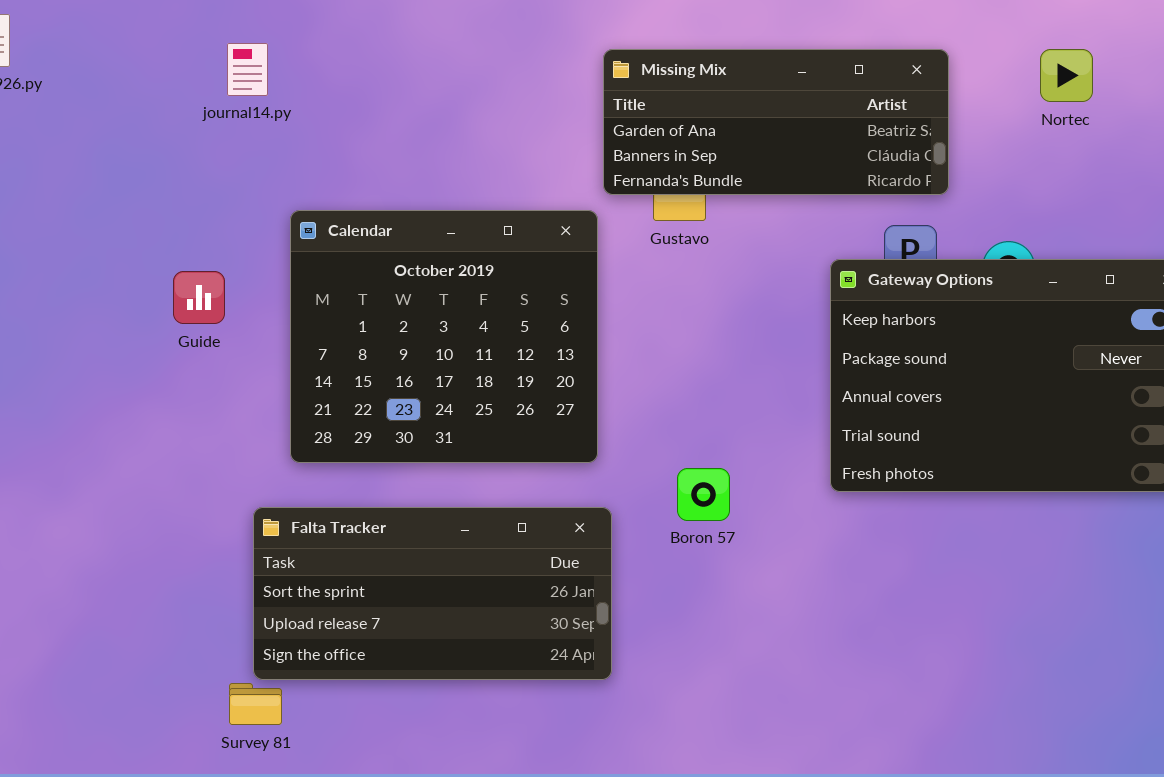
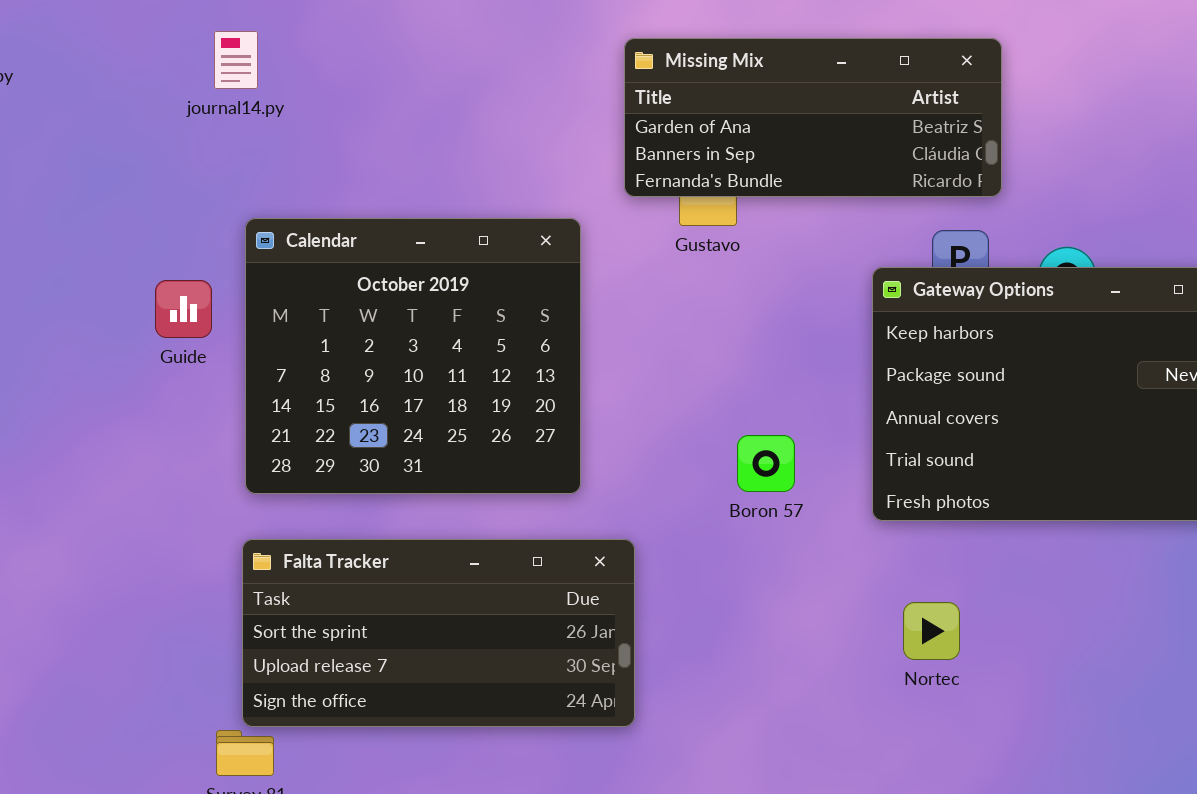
Nortec: [1040,49,1093,102] -> [903,602,960,660], moved
Calendar: [290,210,598,463] -> [245,218,581,494], moved
Boron 57: [677,468,730,521] -> [737,435,795,492], moved

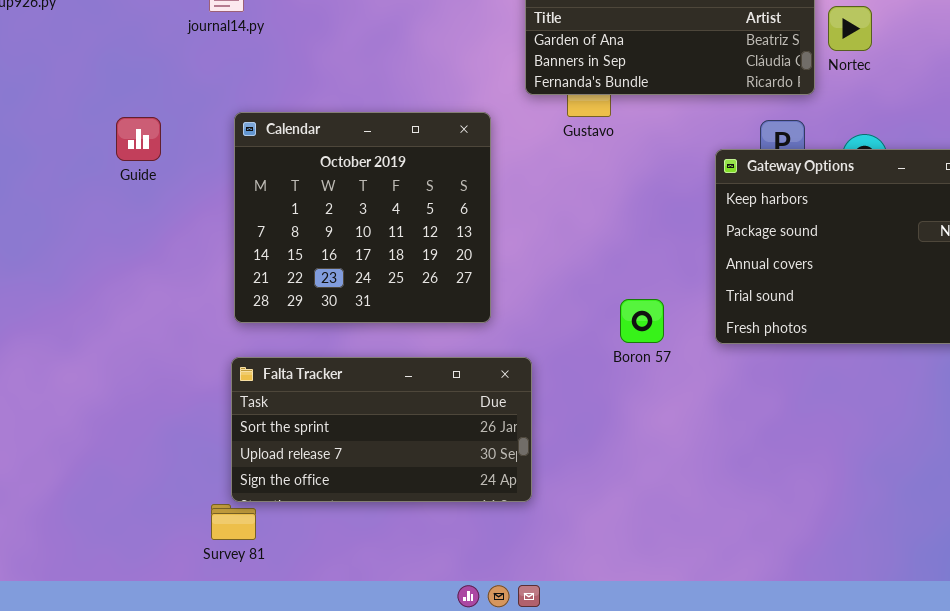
Guide: [155,280,212,338] -> [116,117,161,161], moved
Boron 57: [737,435,795,492] -> [620,299,664,343], moved
Nortec: [903,602,960,660] -> [828,6,872,51], moved

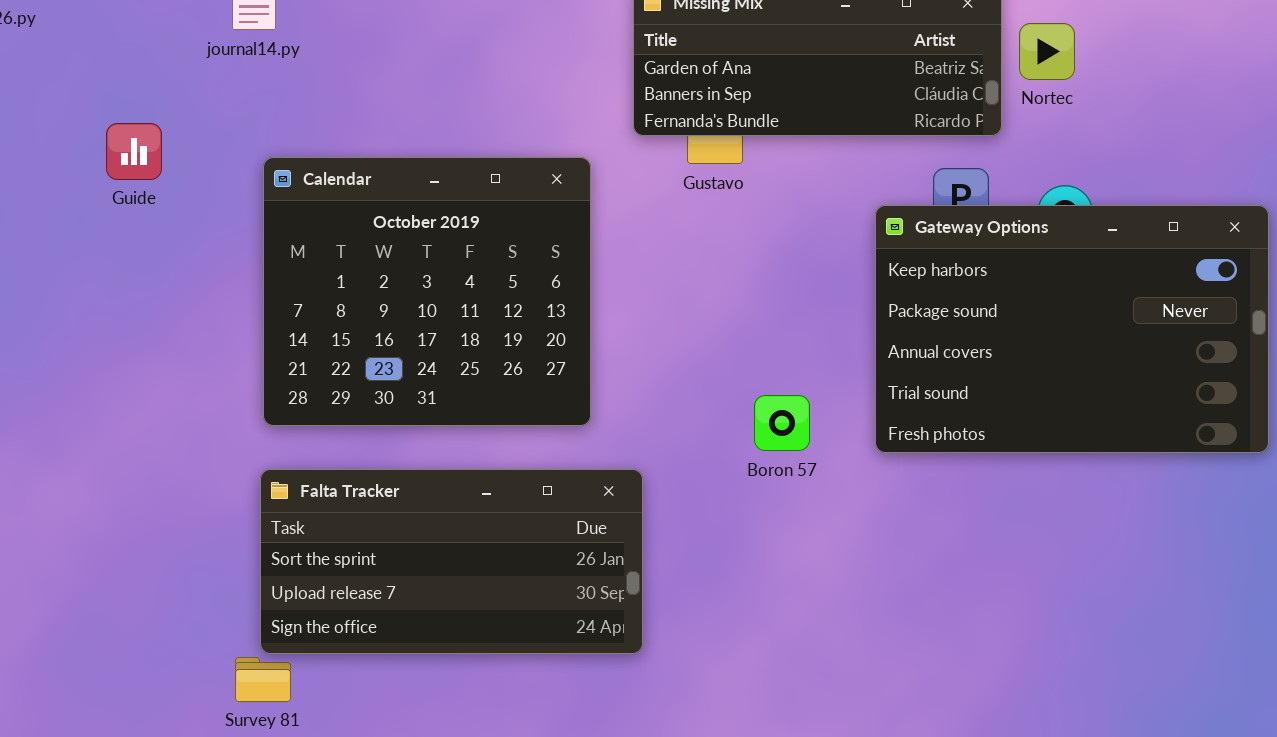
Guide: [116,117,161,161] -> [106,123,162,180], moved

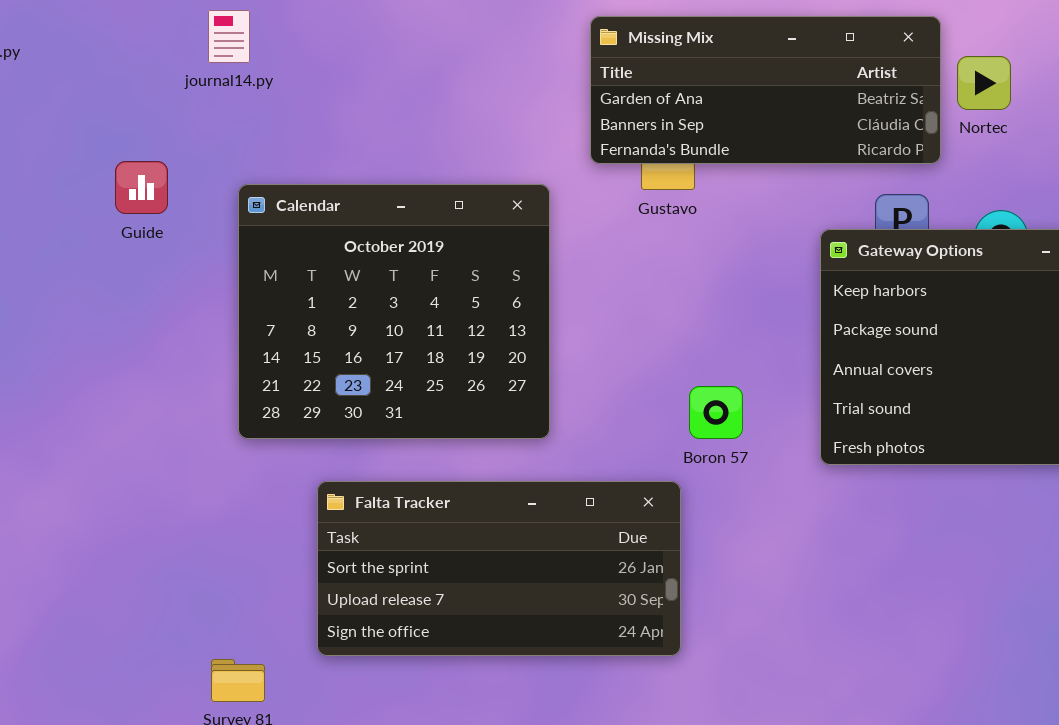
Guide: [106,123,162,180] -> [115,161,168,214], moved
Boron 57: [754,395,810,451] -> [689,386,743,439], moved
Falta Tracker: [260,469,643,654] -> [317,481,681,656], moved

